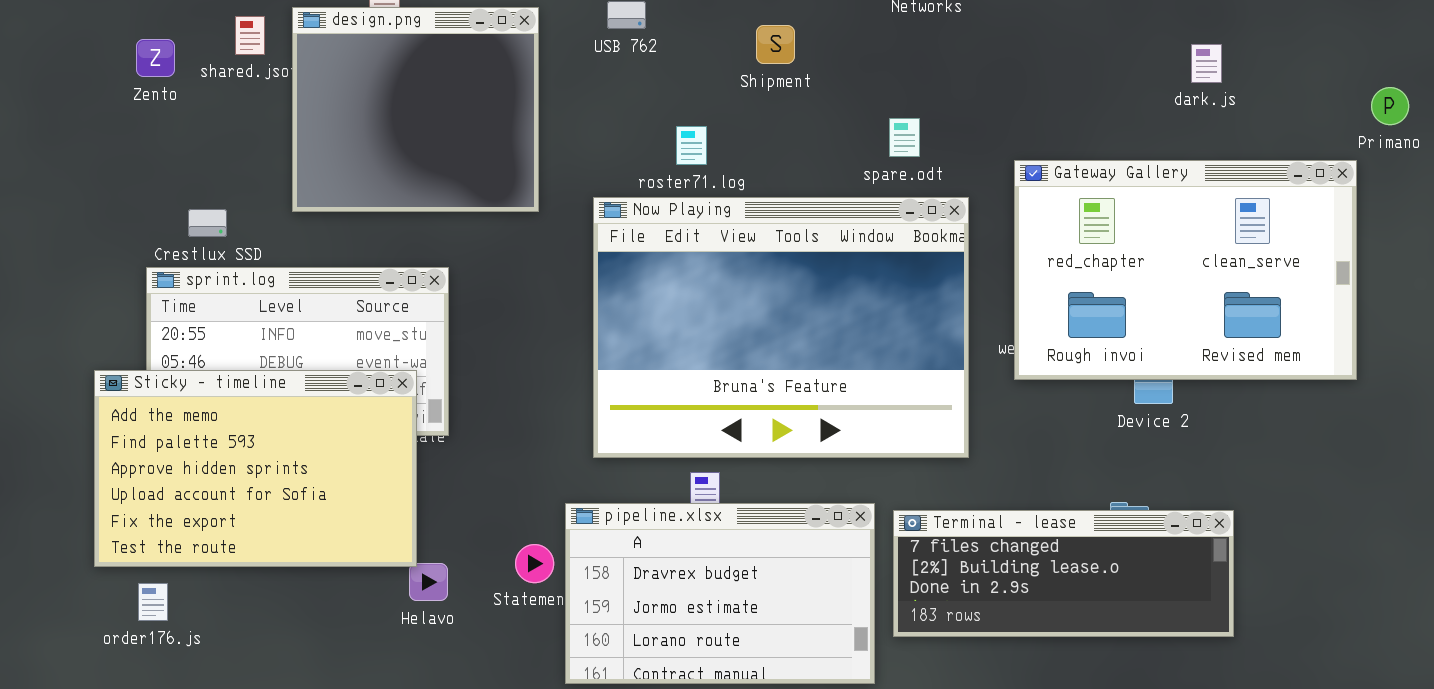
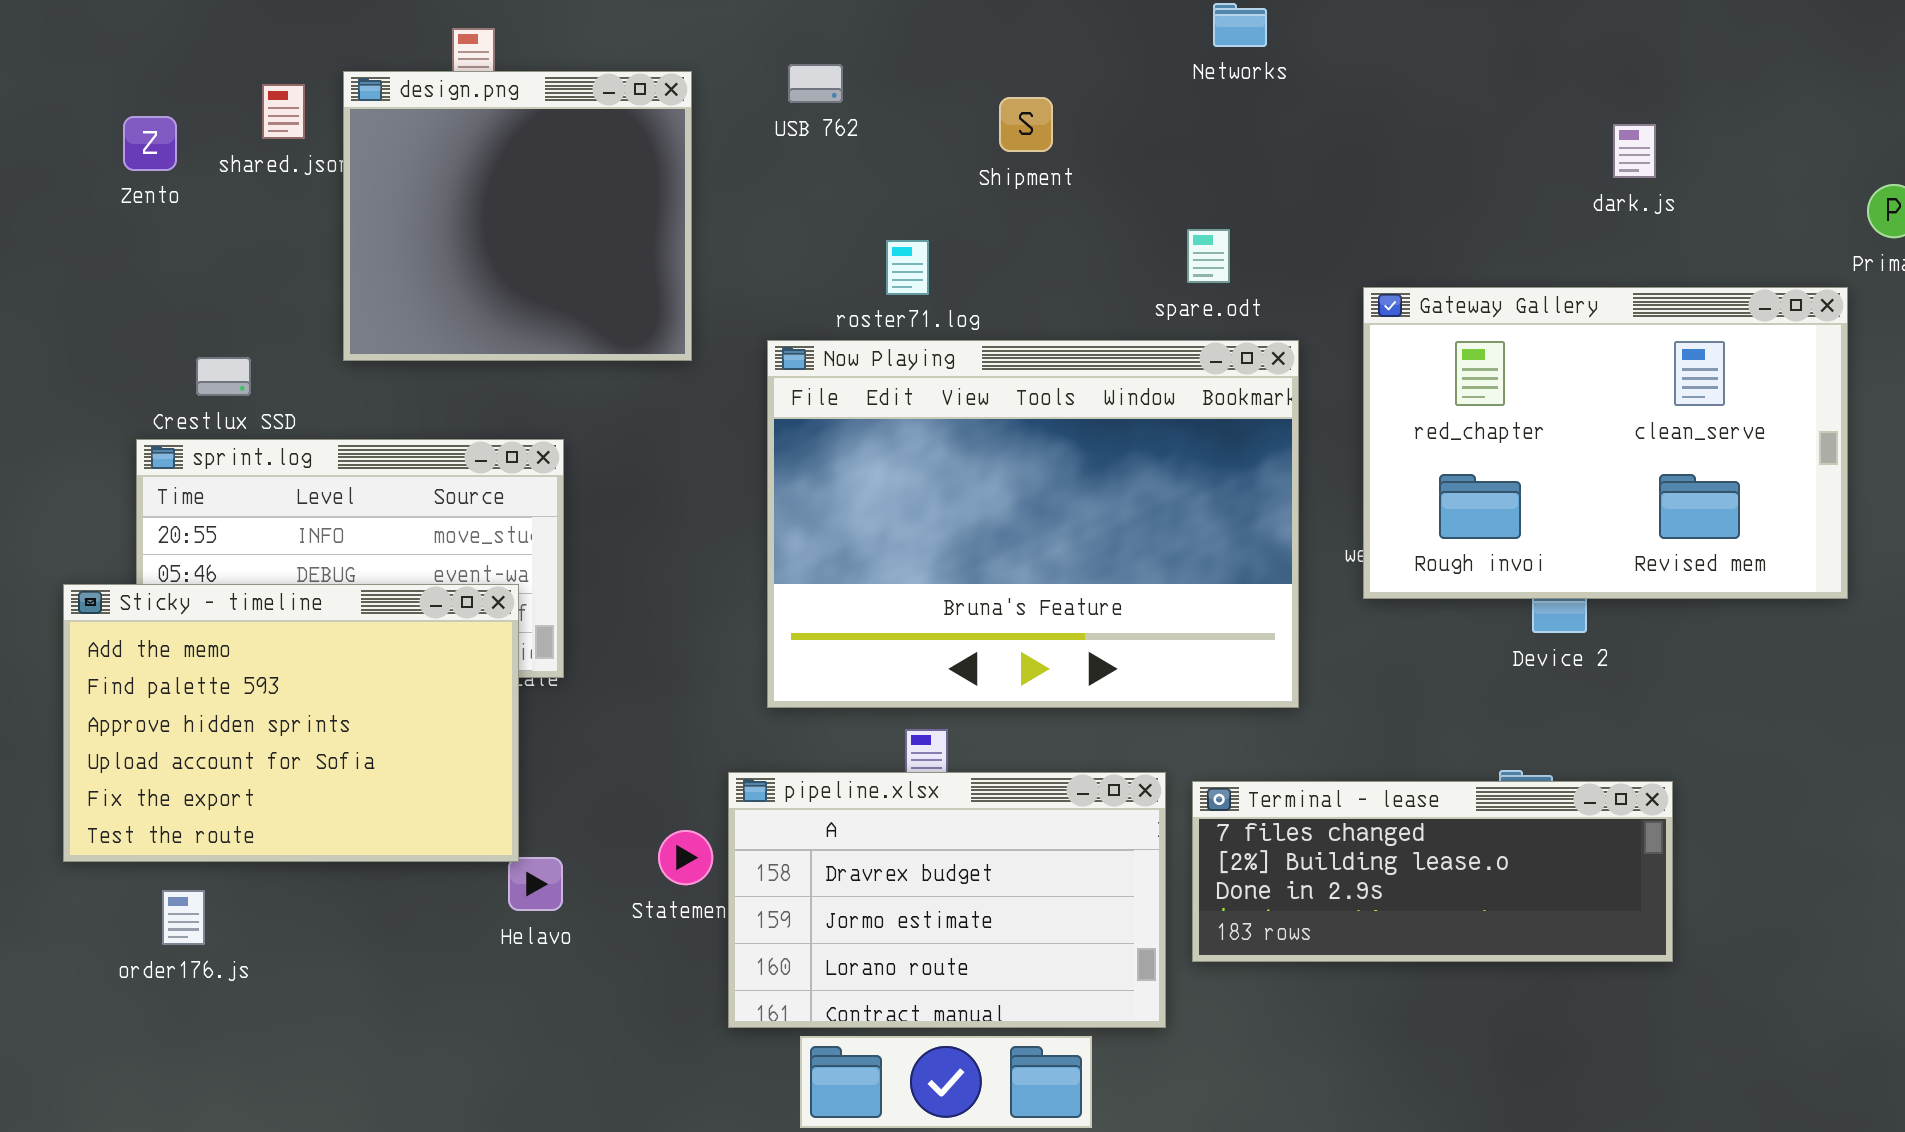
order176.js: [138,583,168,621] -> [162,890,205,945], moved

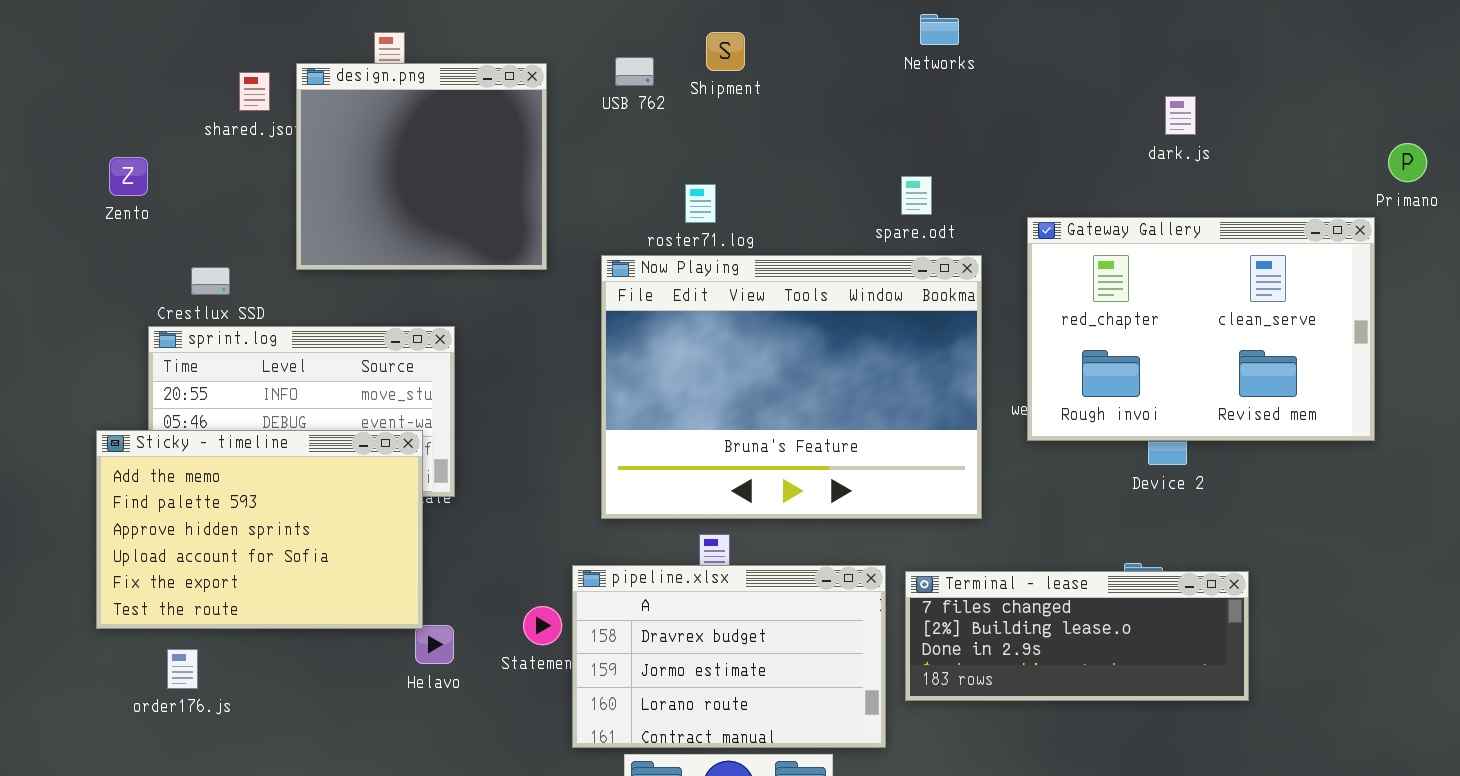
Shipment: [999,97,1053,152] -> [706,32,745,71], moved
Zento: [123,116,177,171] -> [109,157,148,196], moved
dark.js: [1613,124,1656,178] -> [1165,96,1196,135], moved

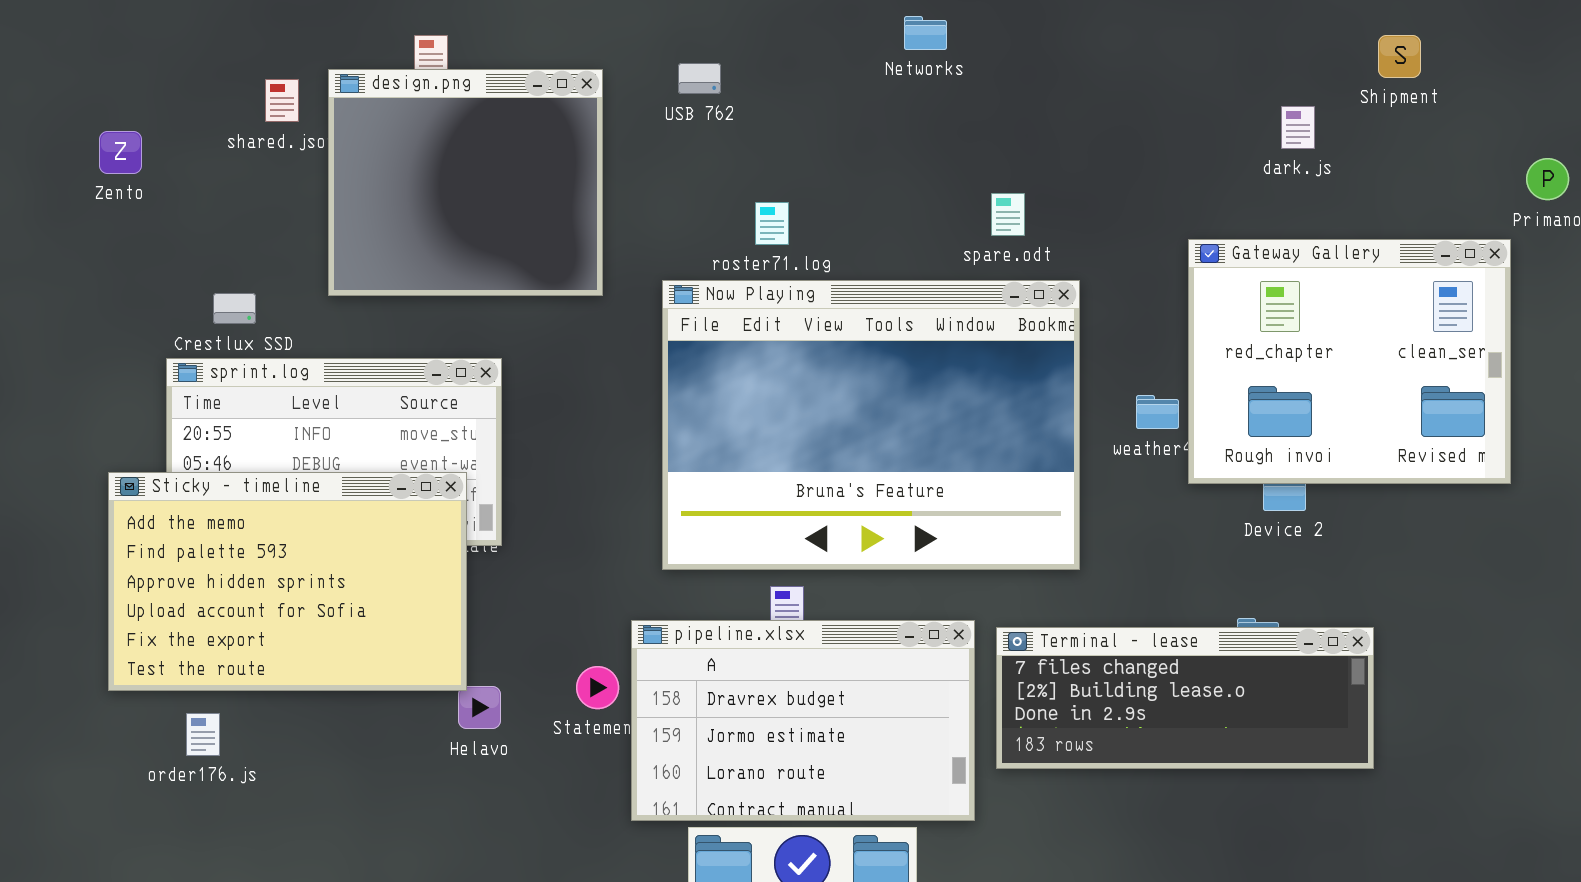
Networks: [920,14,959,45] -> [904,16,947,50], moved
Shipment: [706,32,745,71] -> [1378,35,1421,78], moved
Zento: [109,157,148,196] -> [99,131,142,174], moved
Gateway Gallery: [1027,217,1375,441] -> [1188,239,1511,484], resized

